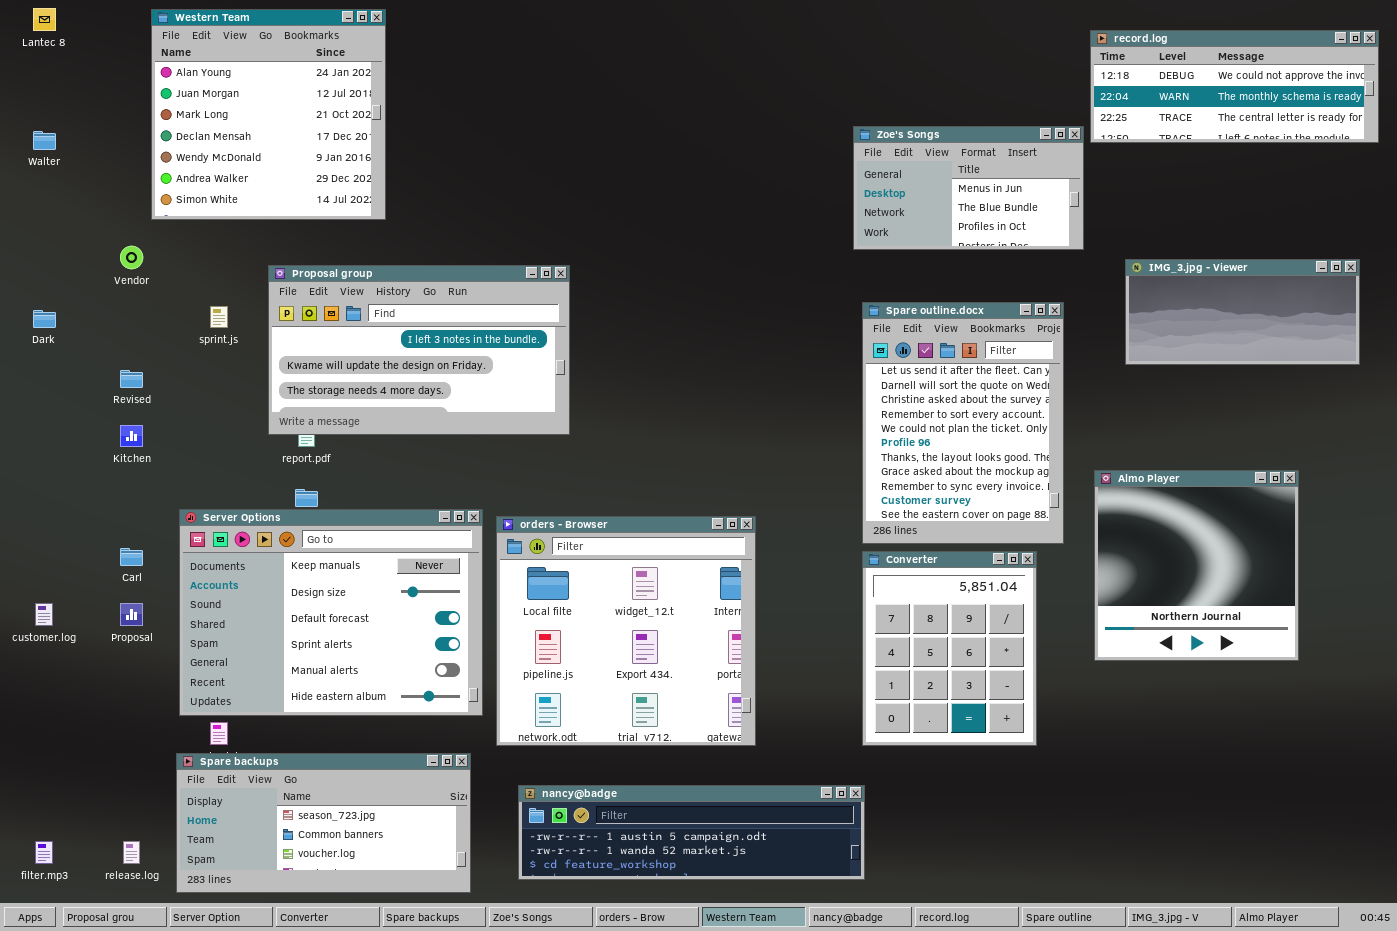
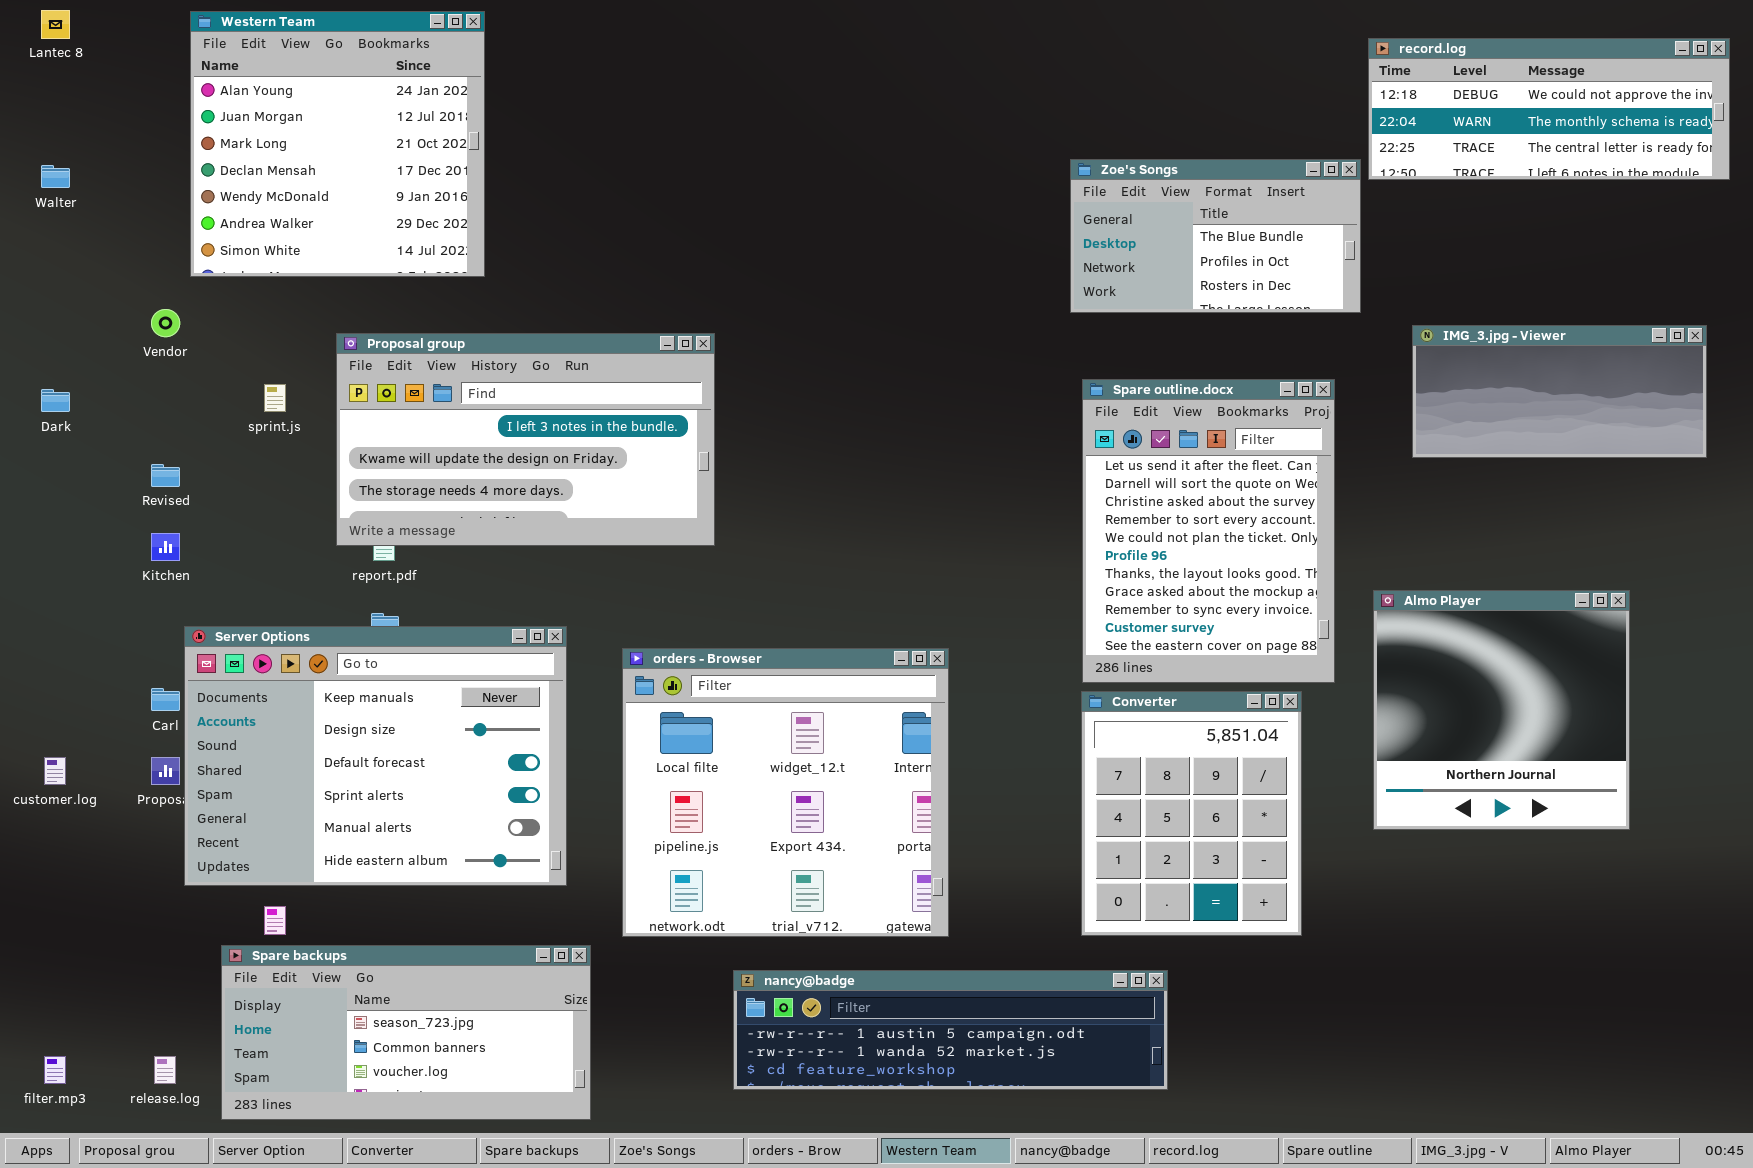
Zoe's Songs: [853,126,1084,250] -> [1070,159,1361,313], scrolled down 1 row
Server Options: [179,509,483,716] -> [184,626,567,886], moved
nancy@badge: [518,785,865,880] -> [733,970,1168,1090], moved

